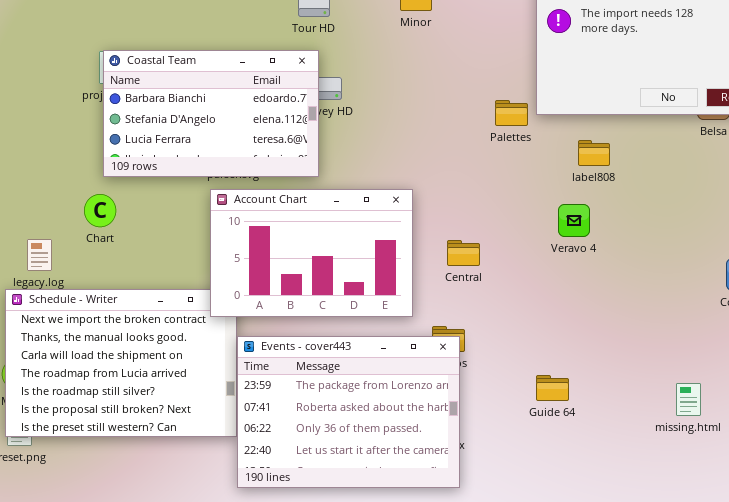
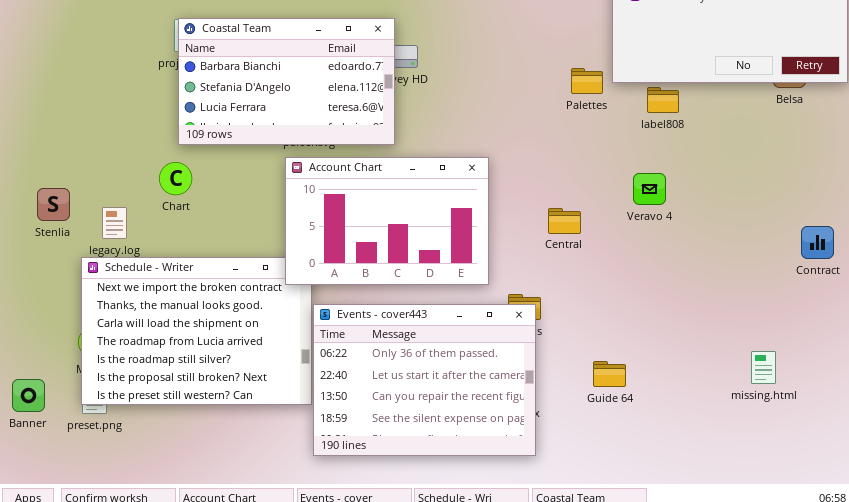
label808: [578,140,610,166] -> [647,87,679,113], moved
Central: [447,240,480,266] -> [548,208,581,234], moved
Events - cover443: [237,336,460,488] -> [313,304,536,456], scrolled down 2 rows
Guide 64: [536,375,569,401] -> [593,361,626,387], moved

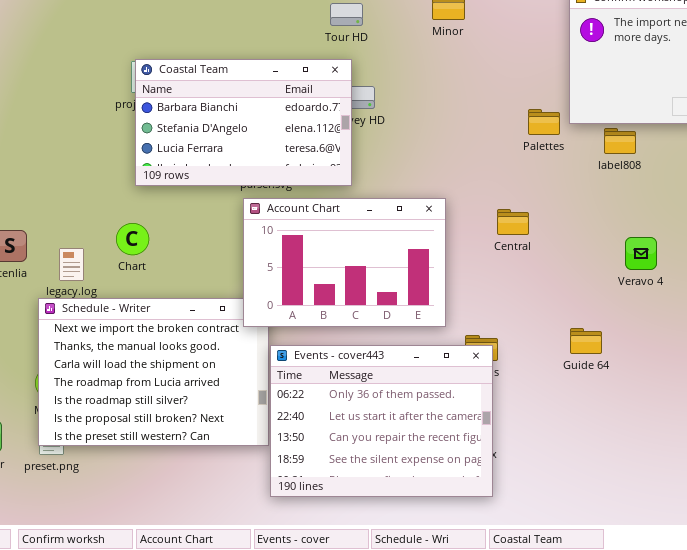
Chart: [159,162,192,195] -> [116,223,149,255], moved
Veravo 4: [633,173,666,205] -> [625,237,657,270], moved
Central: [548,208,581,234] -> [497,209,529,235], moved
Guide 64: [593,361,626,387] -> [570,328,602,354], moved

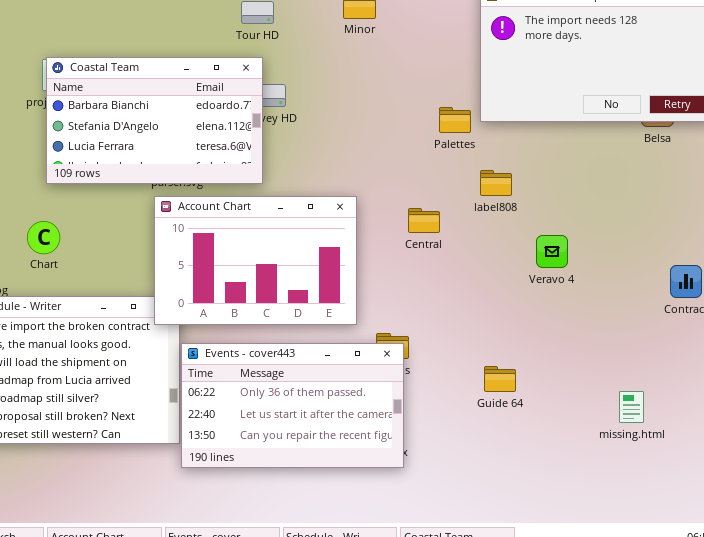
label808: [604,128,636,154] -> [480,170,512,196], moved
Guide 64: [570,328,602,354] -> [484,366,516,392], moved
Events - cover443: [270,345,493,497] -> [181,343,404,468], resized

